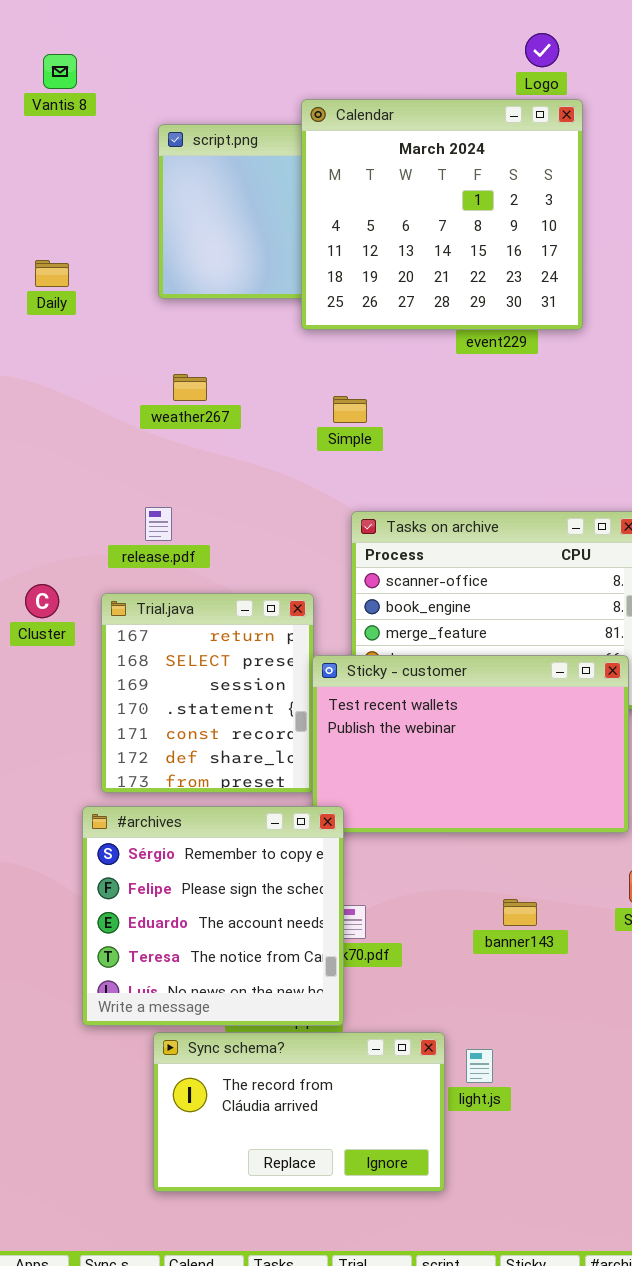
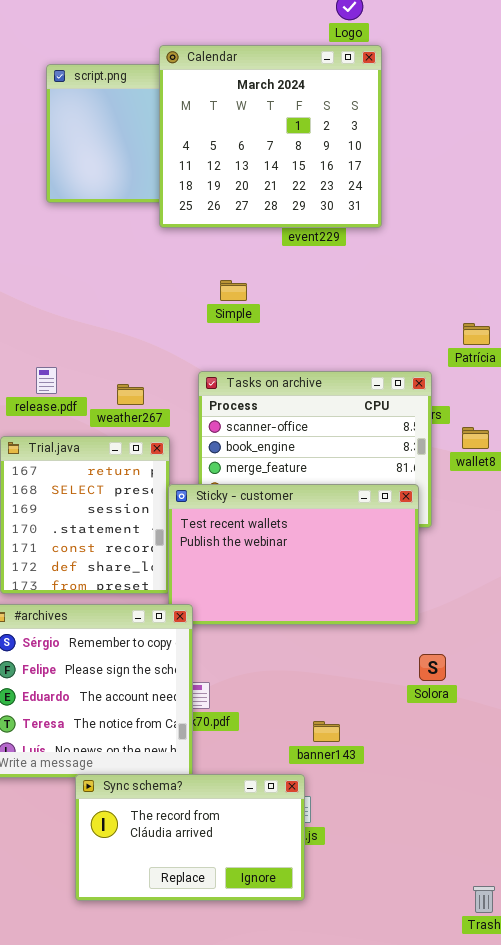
weather267: [173,374,207,401] -> [117,384,144,405], moved
Simple: [333,396,367,423] -> [220,280,247,301], moved
banner143: [503,899,537,926] -> [313,721,340,742], moved
Sync schema?: [153,1032,445,1192] -> [75,774,305,901], moved

